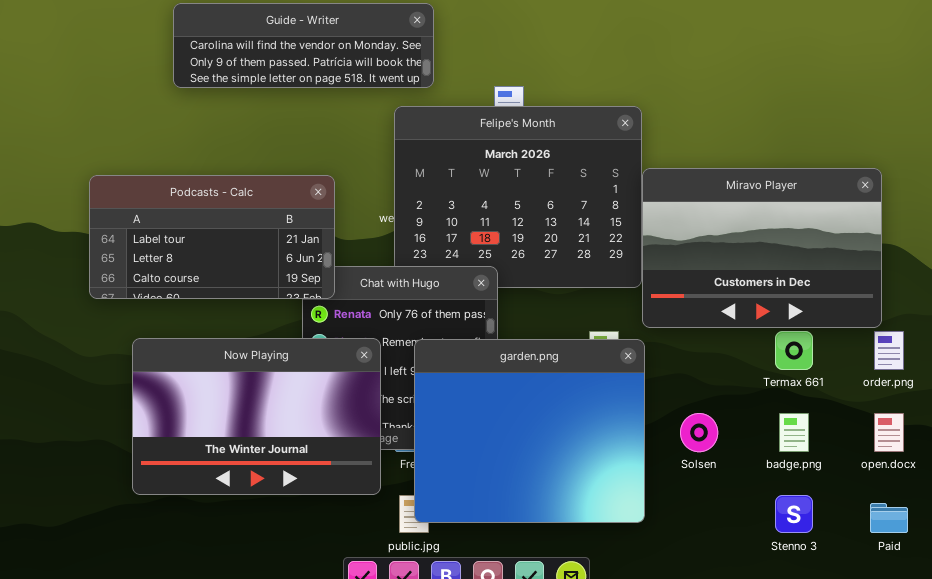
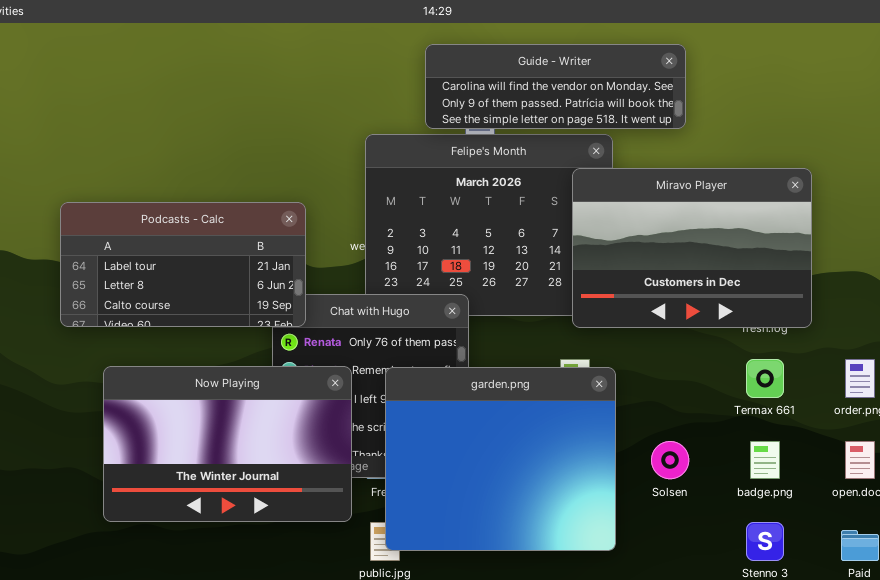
Guide - Writer: [173,3,434,88] -> [425,44,686,129], moved
Miravo Player: [642,168,882,328] -> [572,168,812,328], moved

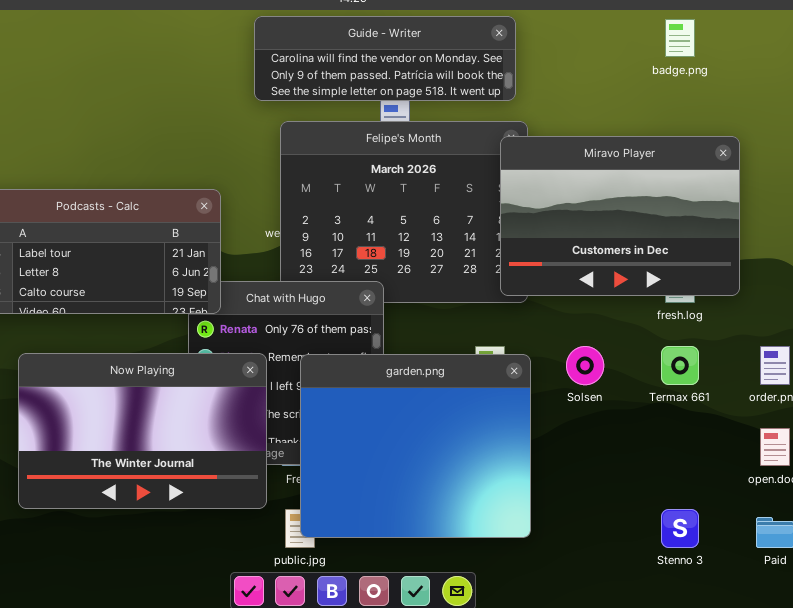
Guide - Writer: [425,44,686,129] -> [254,16,516,101], moved
Miravo Player: [572,168,812,328] -> [500,136,740,296], moved
Solsen: [651,441,689,479] -> [566,346,604,385], moved
badge.png: [750,441,780,479] -> [665,19,695,57], moved

